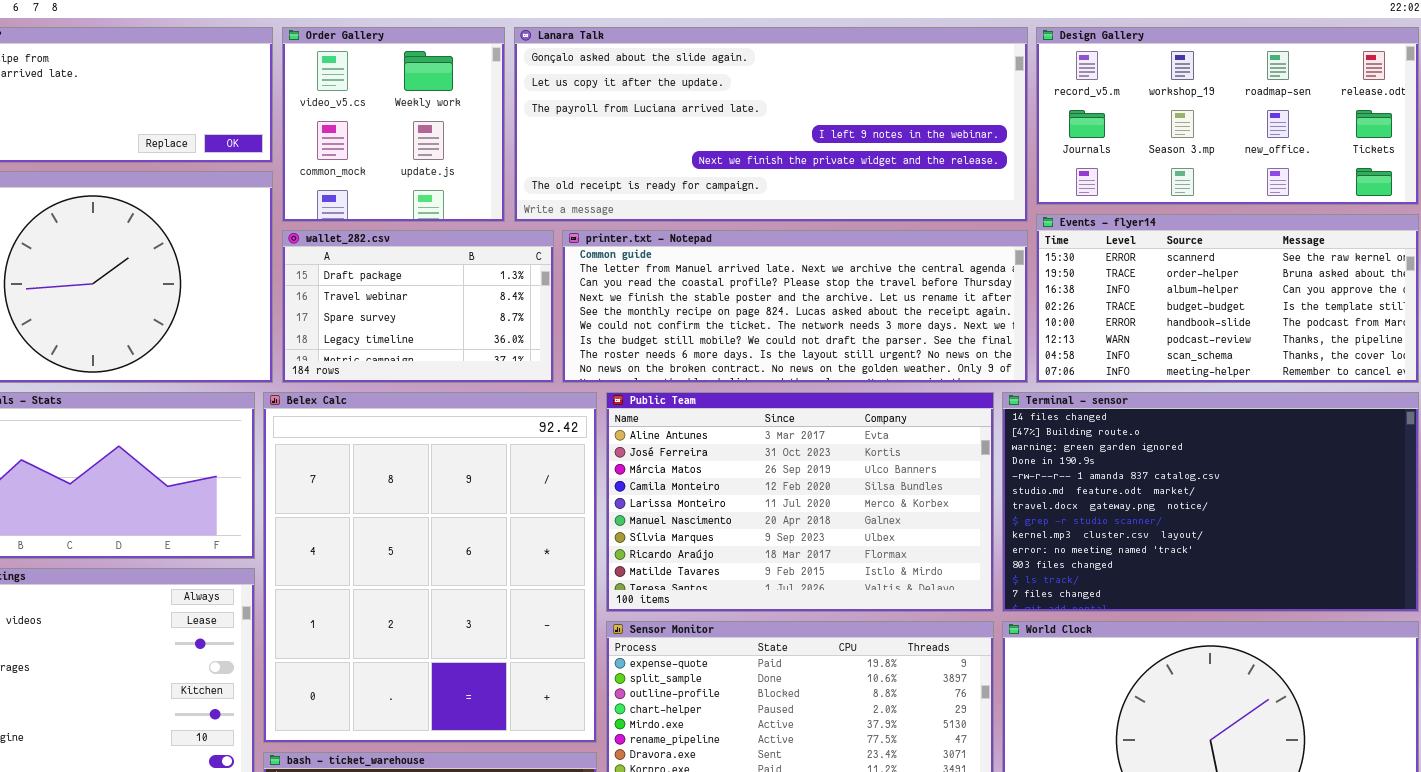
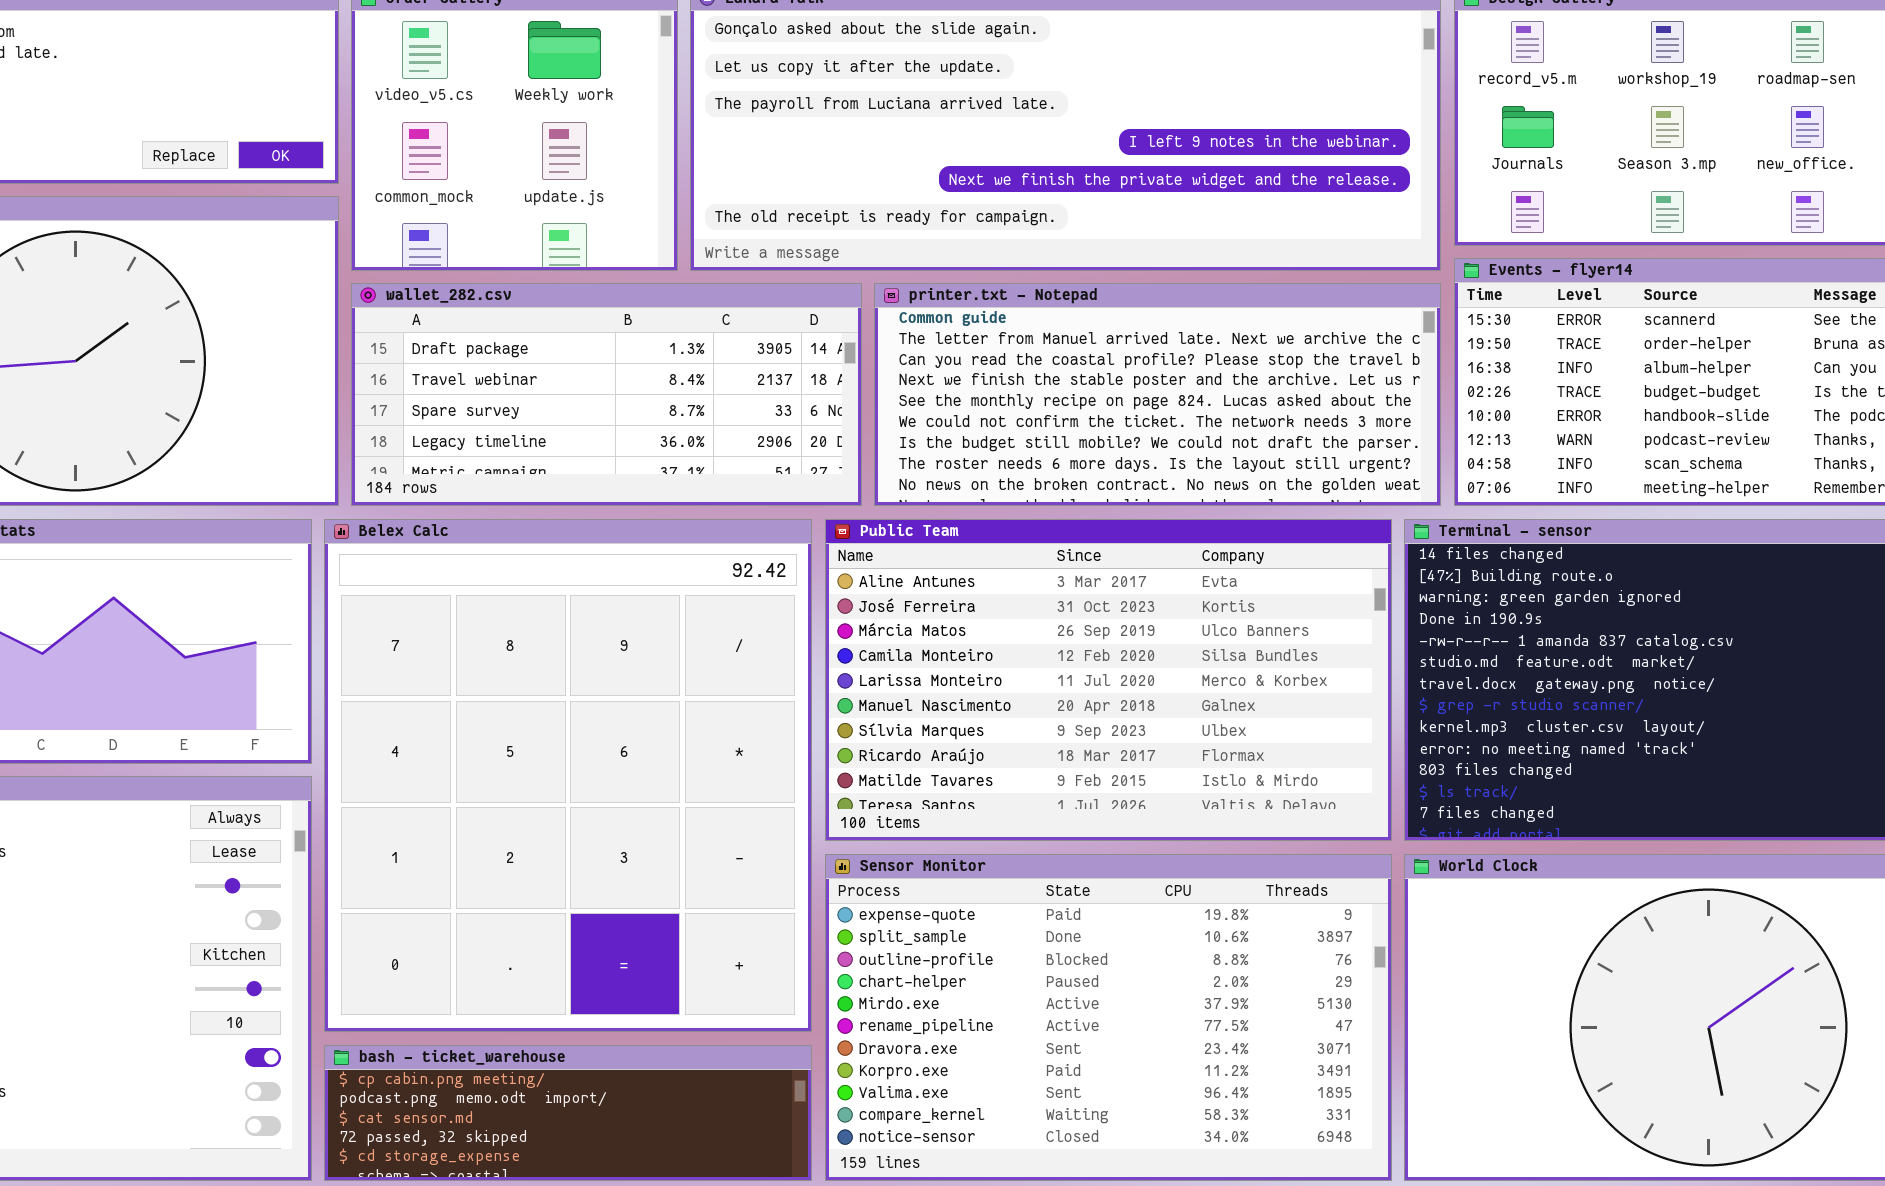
wallet_282.csv: [282,230,554,383] -> [351,283,862,506], resized
printer.txt - Notepad: [562,230,1028,383] -> [874,283,1441,506], resized

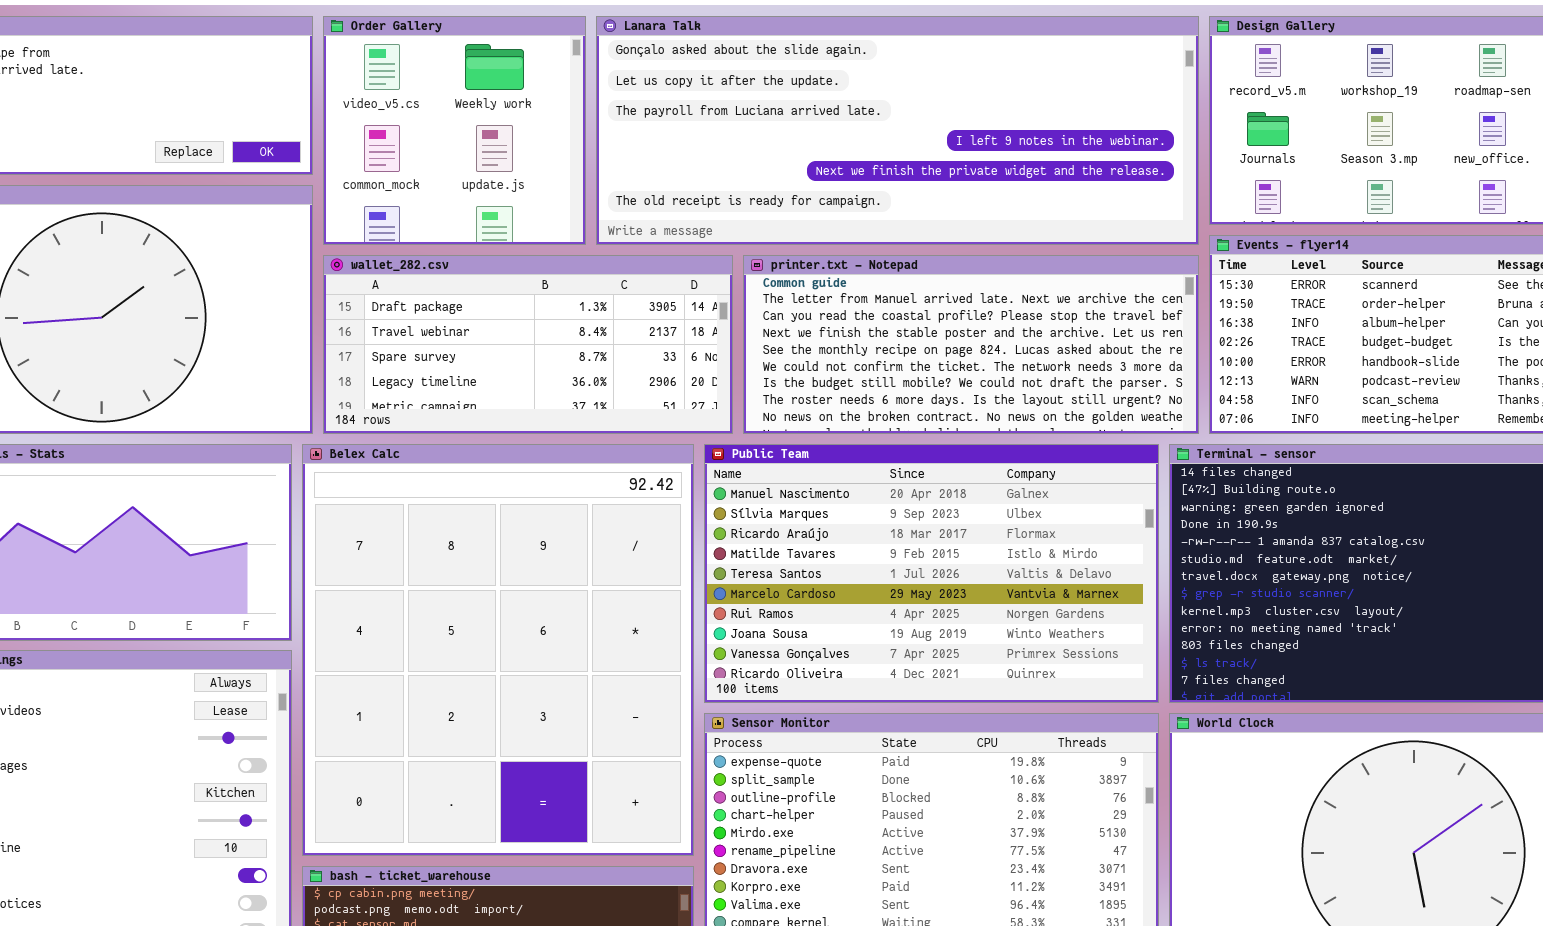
Public Team: [825,519,1392,841] -> [704,444,1159,703], scrolled down 5 rows

